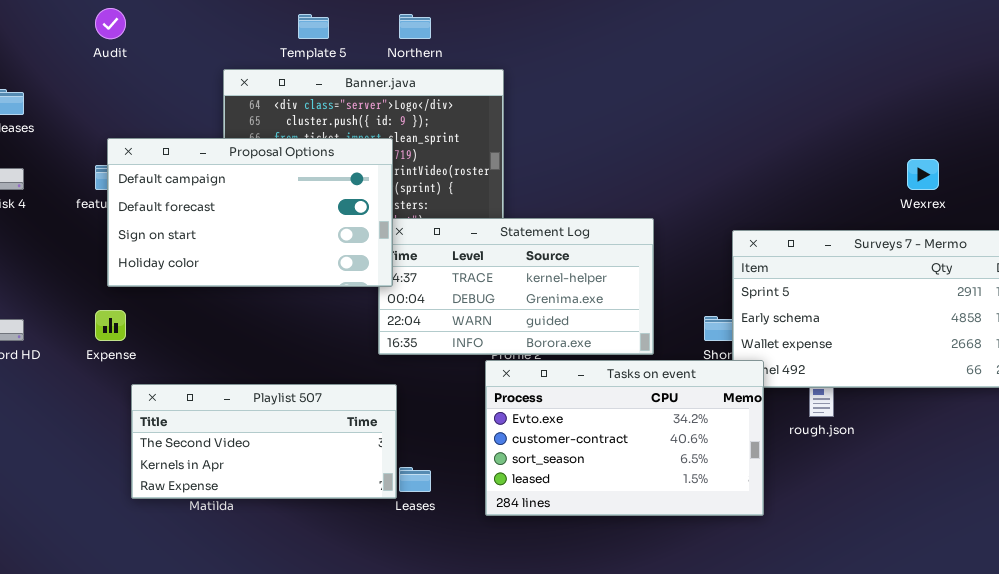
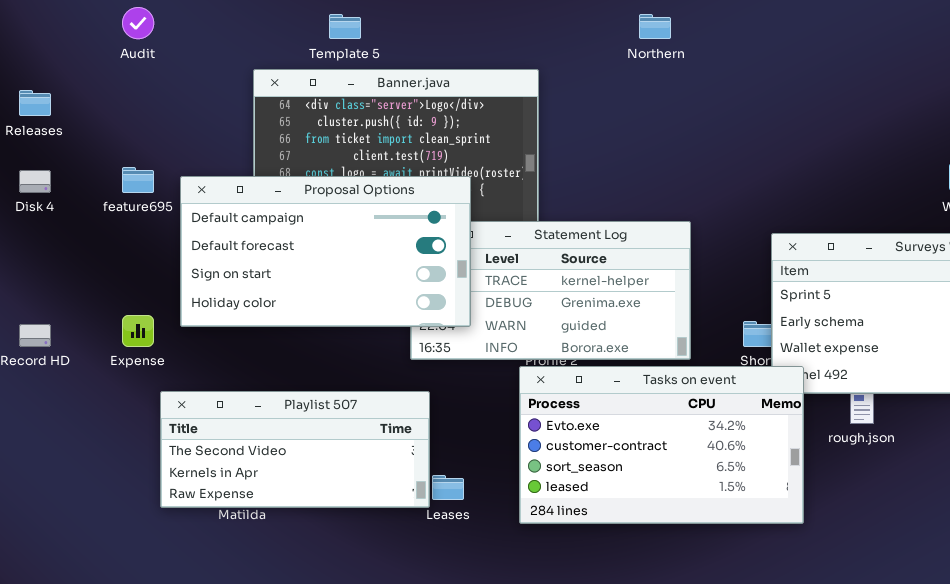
Northern: [399,14,431,39] -> [639,14,671,39], moved
Proposal Options: [107,138,393,287] -> [180,176,471,327], moved

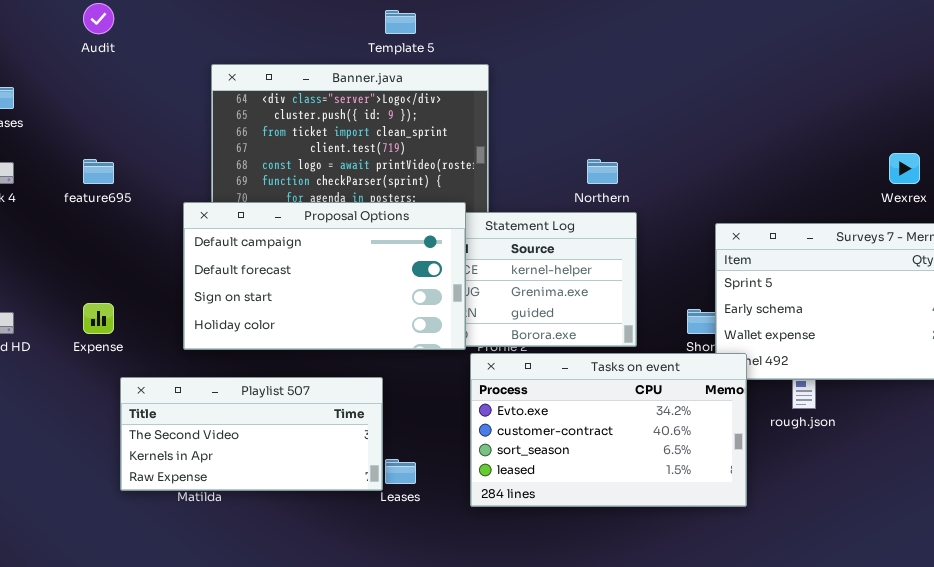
Template 5: [329,14,361,39] -> [385,10,416,34], moved
Northern: [639,14,671,39] -> [587,159,618,184], moved
Proposal Options: [180,176,471,327] -> [183,202,466,350], moved

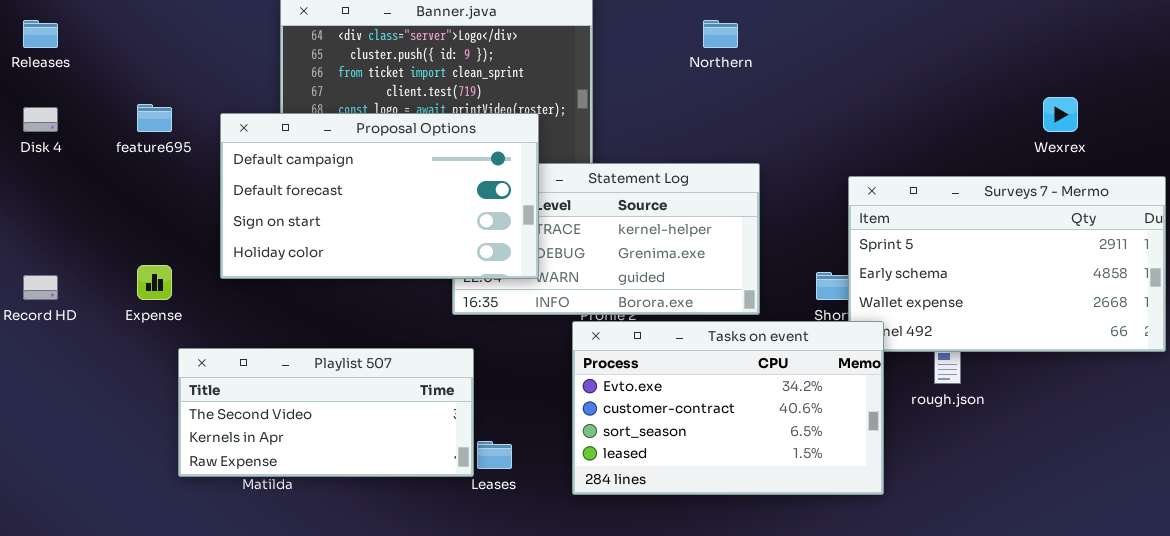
Northern: [587,159,618,184] -> [703,20,738,48], moved
Proposal Options: [183,202,466,350] -> [220,113,539,279], moved

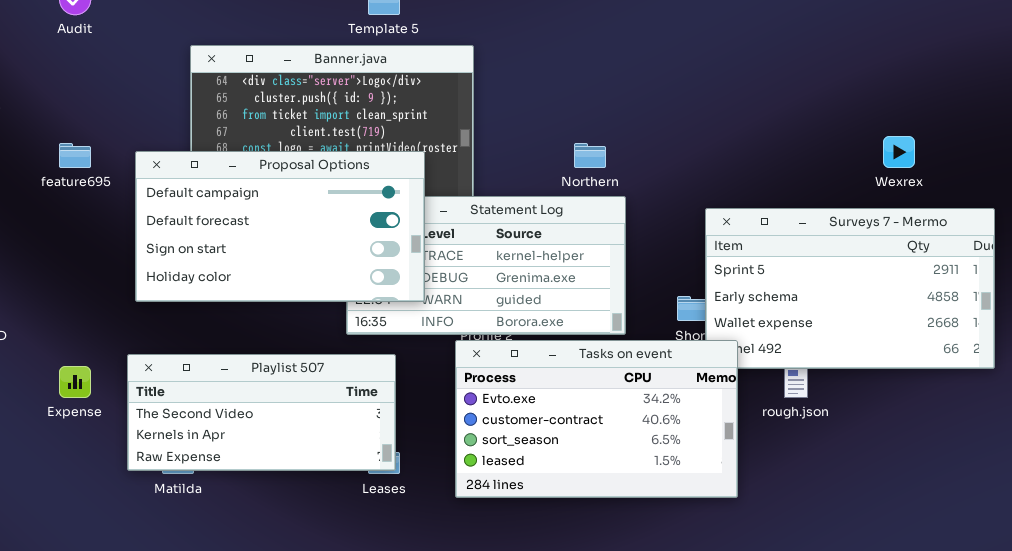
Northern: [703,20,738,48] -> [574,143,606,168], moved
Expense: [137,265,172,300] -> [59,366,91,398], moved
Playlist 507: [178,348,474,477] -> [127,354,396,471], moved

